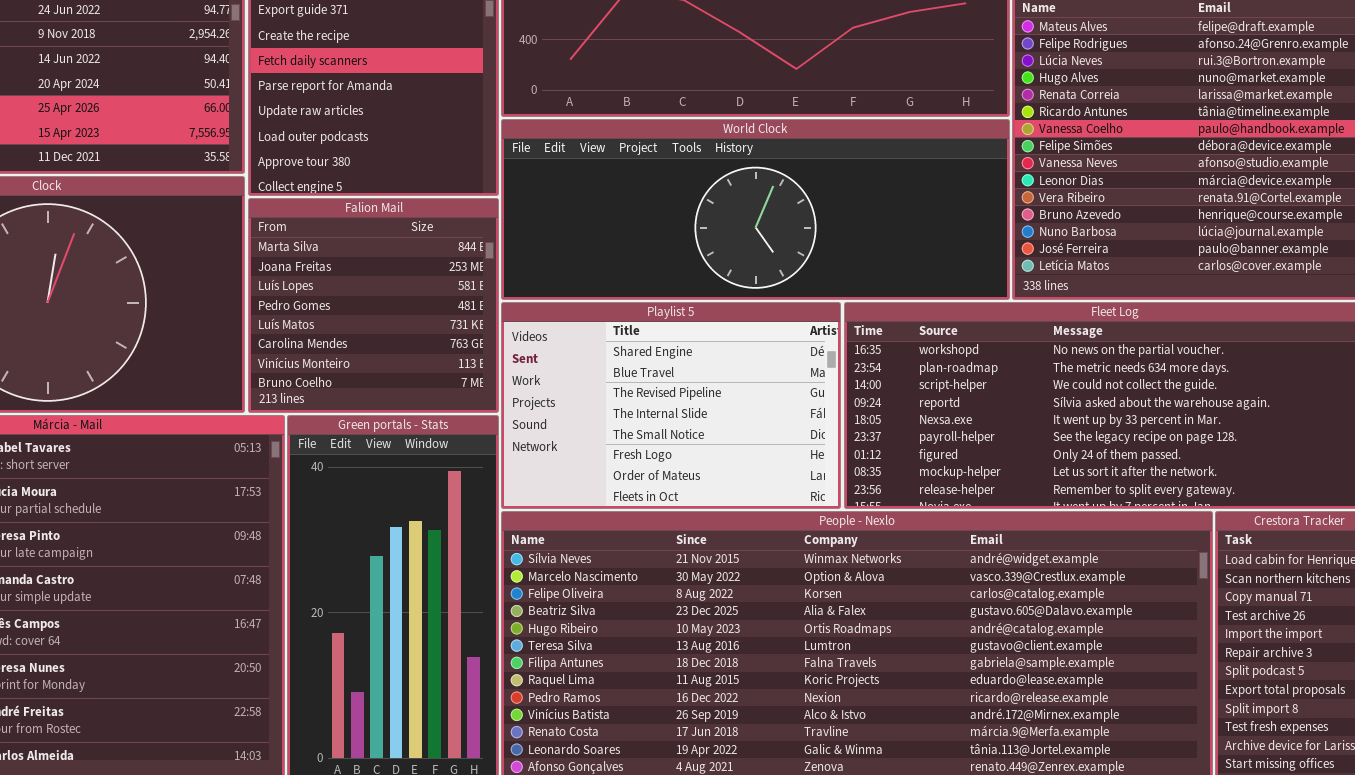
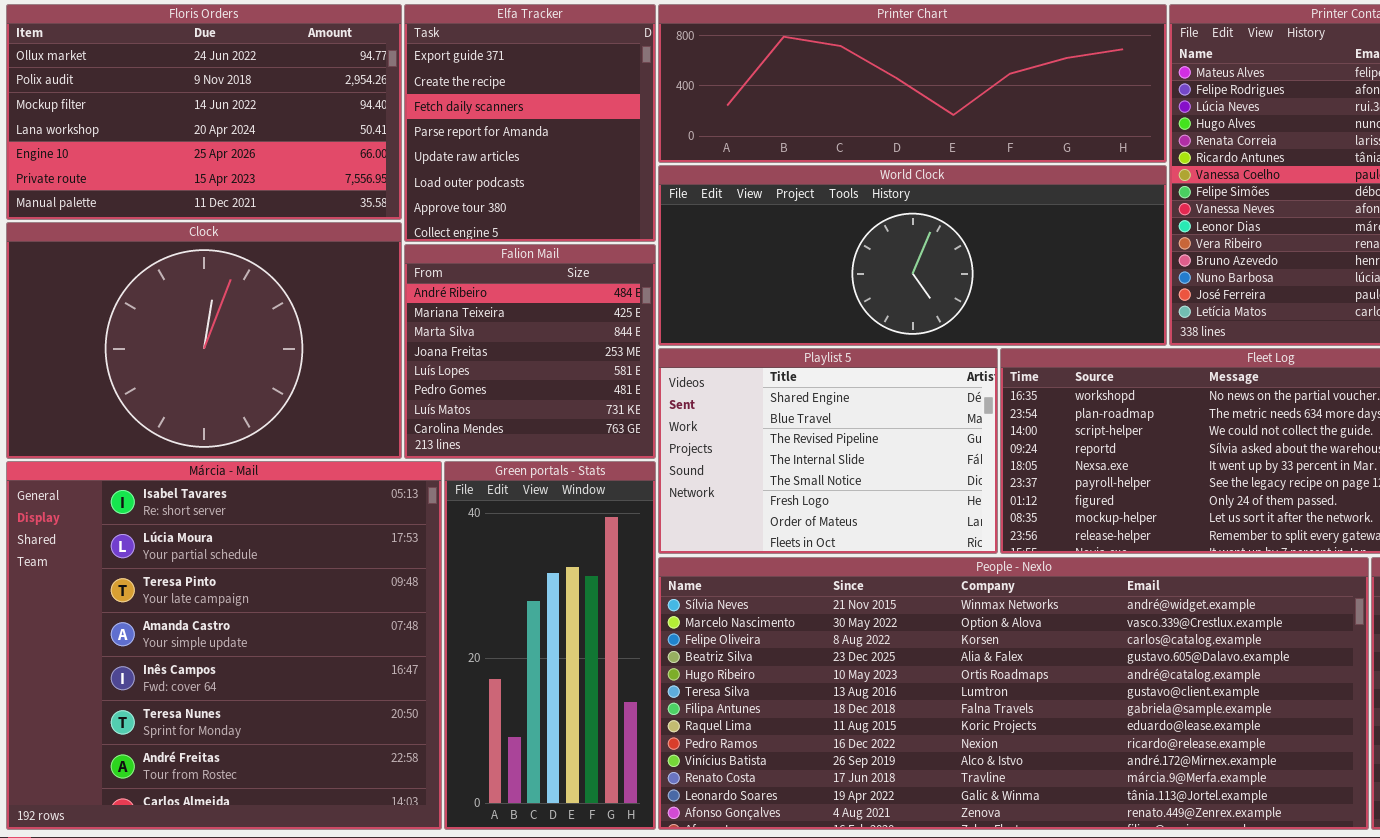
Falion Mail: [248,198,499,413] -> [404,244,656,459], scrolled up 2 rows

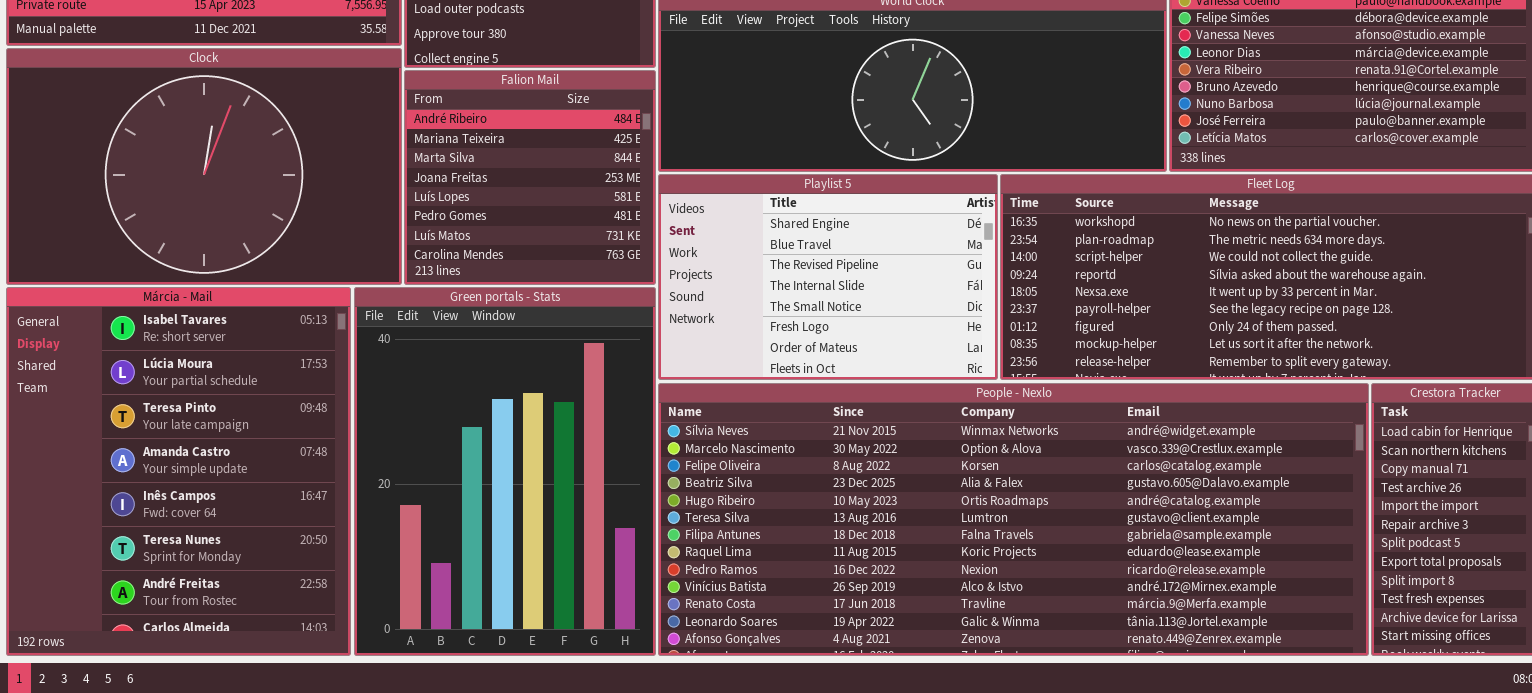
Márcia - Mail: [6,461,442,830] -> [6,287,351,656], resized
Green portals - Stats: [444,461,656,830] -> [354,287,656,656], resized

